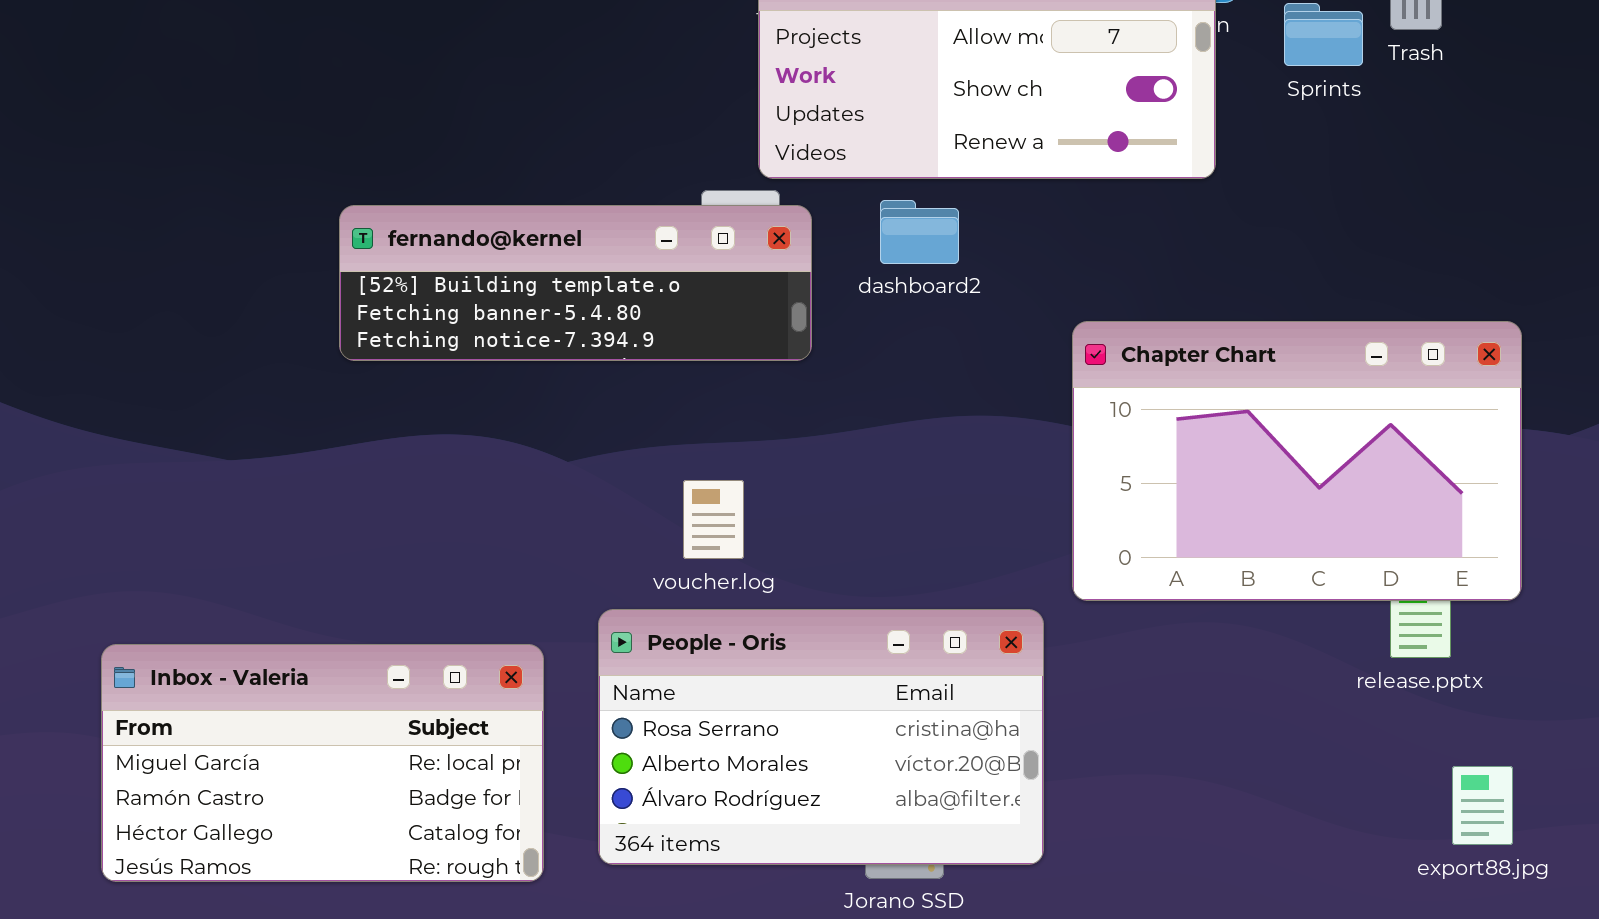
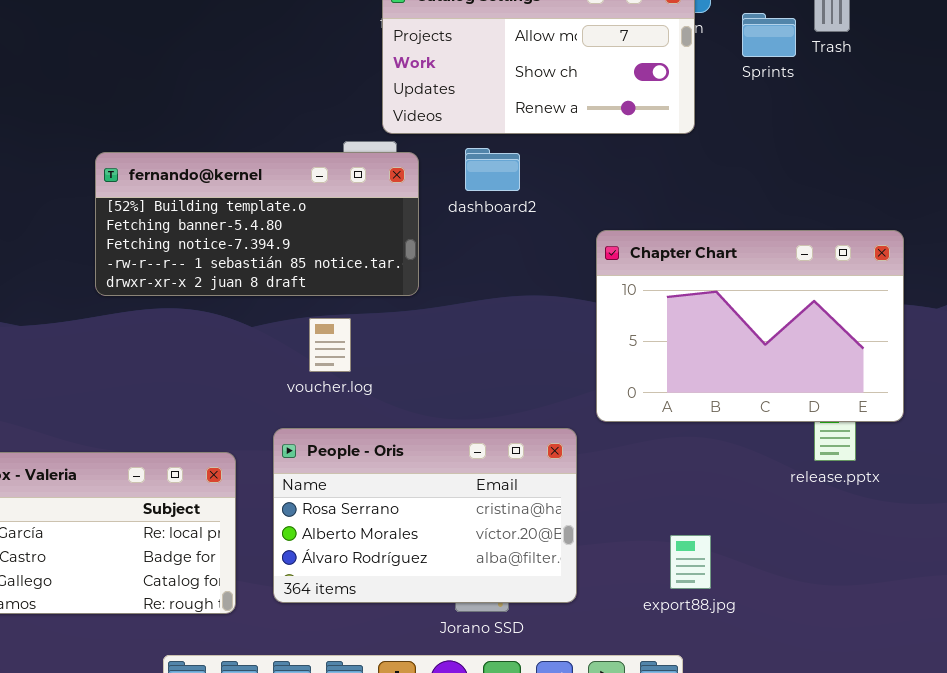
fernando@kernel: [339,205,812,361] -> [95,152,419,296], resized
voucher.log: [683,480,744,559] -> [309,318,351,372], moved
export88.jpg: [1452,766,1513,845] -> [670,535,711,589], moved

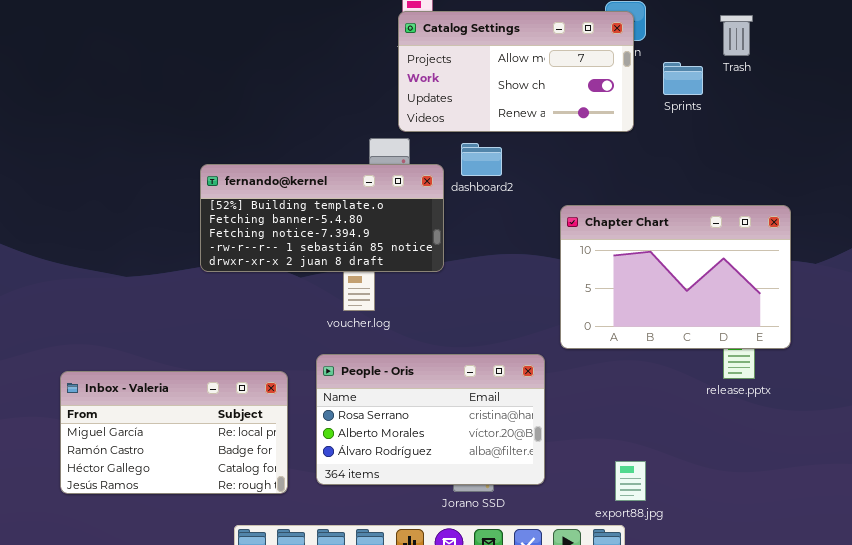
Sprints: [742,13,796,57] -> [663,62,703,95], moved
fernando@kernel: [95,152,419,296] -> [200,164,444,272], moved
export88.jpg: [670,535,711,589] -> [615,461,646,501], moved

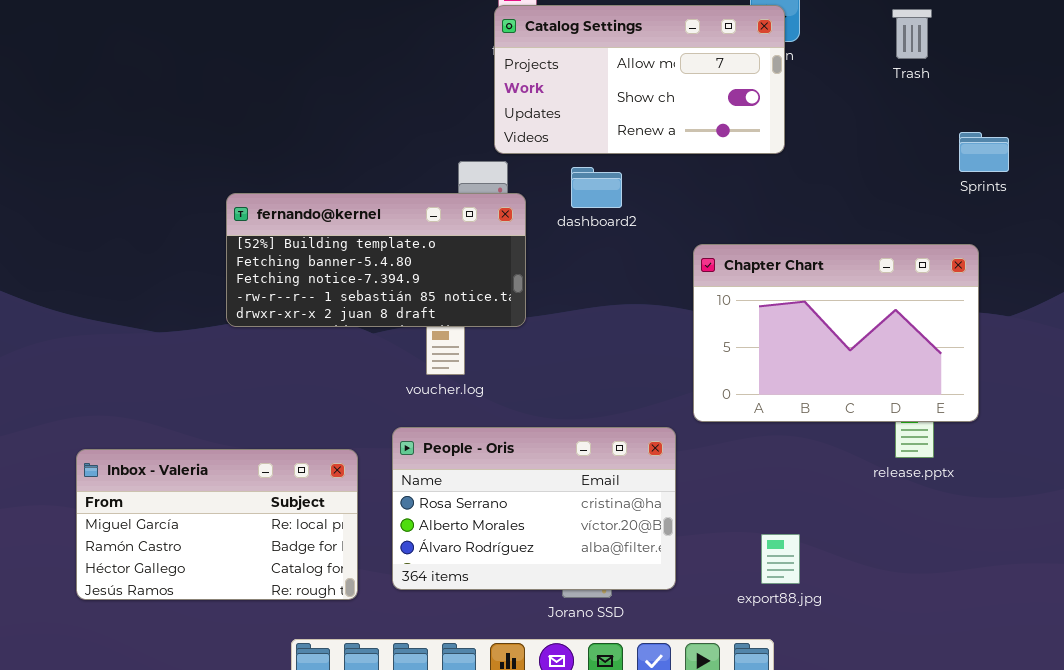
Sprints: [663,62,703,95] -> [959,132,1009,172], moved
fernando@kernel: [200,164,444,272] -> [226,193,526,327], moved
export88.jpg: [615,461,646,501] -> [761,534,800,584], moved

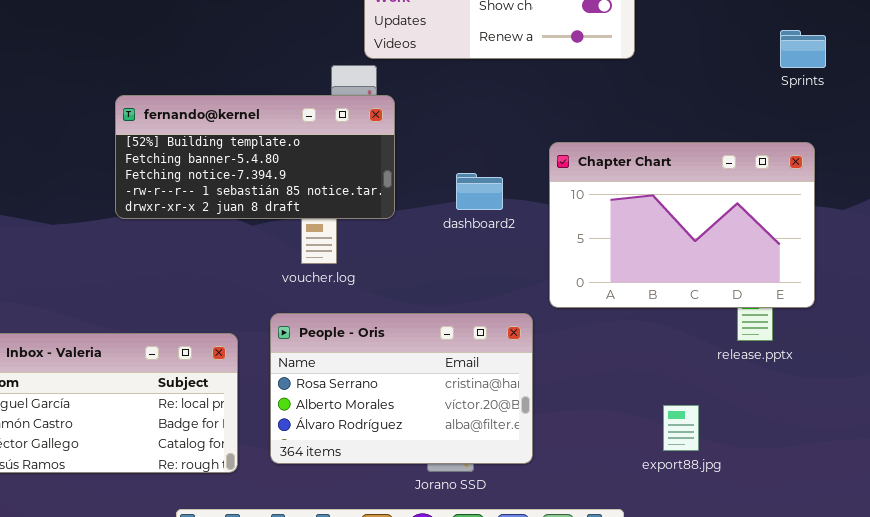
Sprints: [959,132,1009,172] -> [780,30,826,68], moved
dashboard2: [571,167,622,208] -> [456,173,503,210], moved
export88.jpg: [761,534,800,584] -> [663,405,699,451], moved

